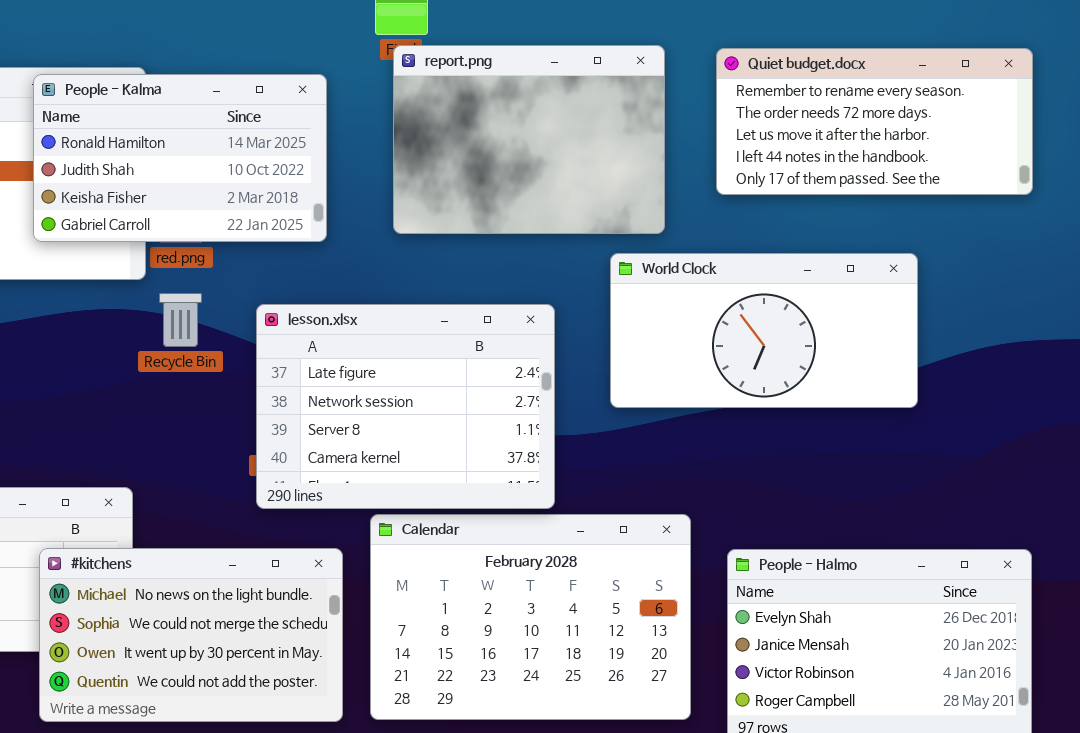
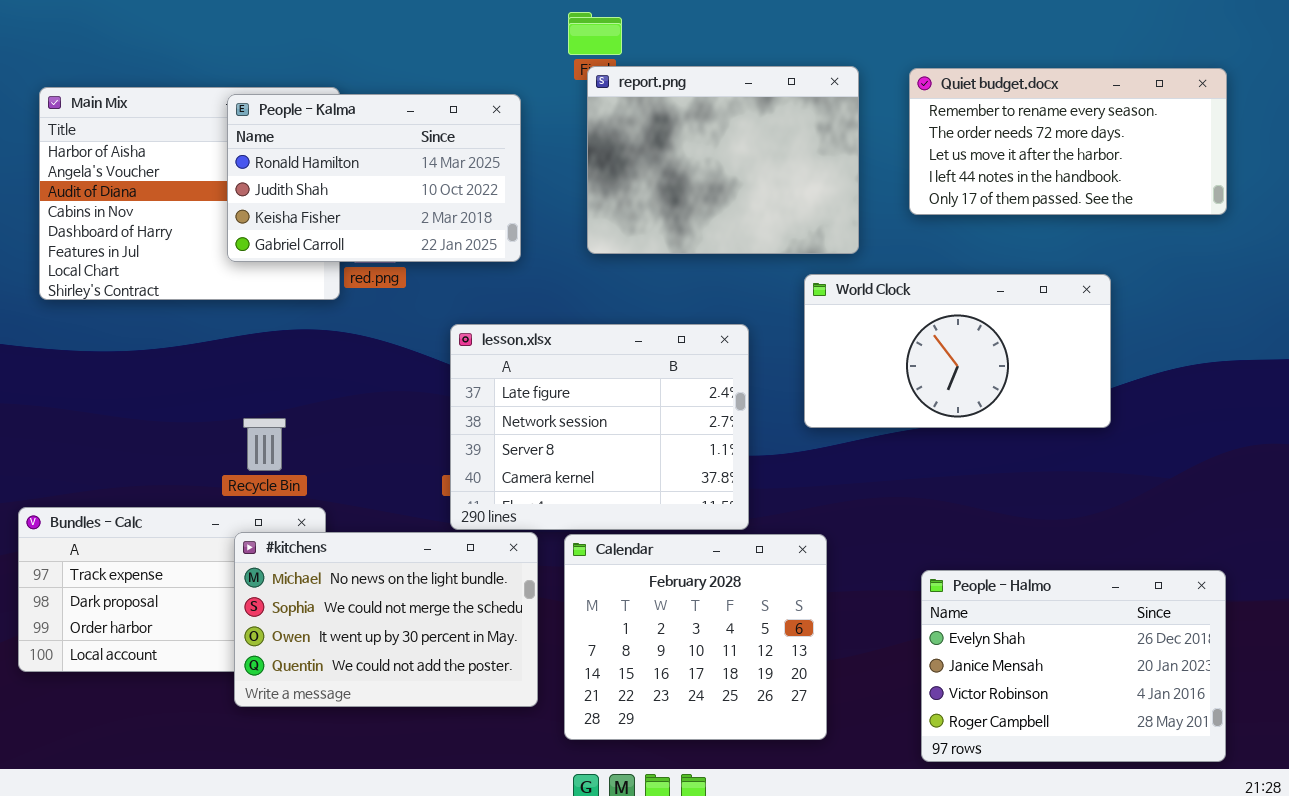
Recycle Bin: [159,293,202,347] -> [243,418,286,471], moved
Calendar: [370,514,691,720] -> [564,534,827,740], resized
#kitchens: [39,548,343,722] -> [234,532,538,707], moved

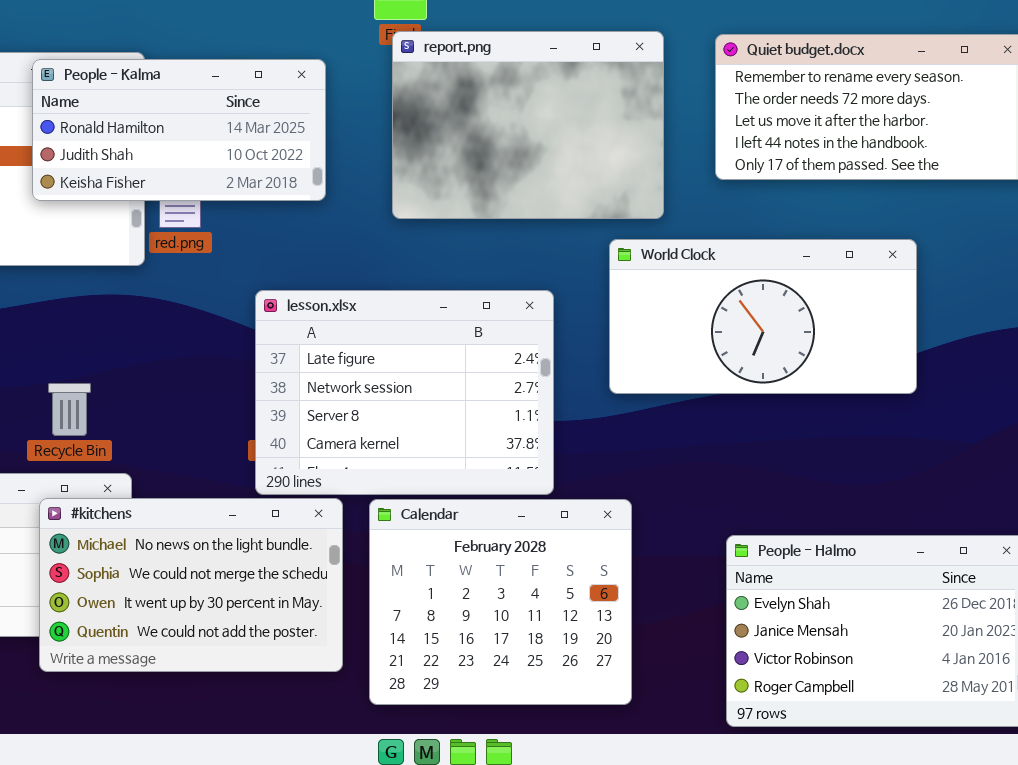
People - Kalma: [227,94,521,262] -> [32,59,326,201], resized

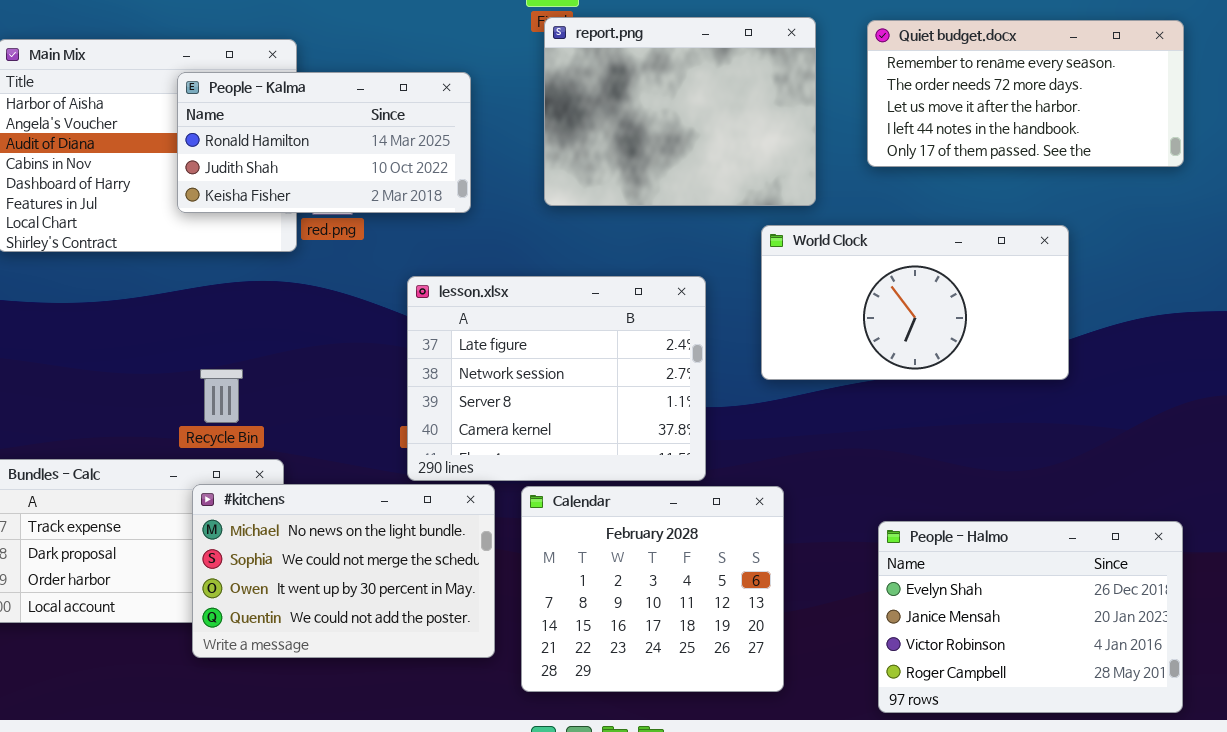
People - Kalma: [32,59,326,201] -> [177,72,471,213], moved

